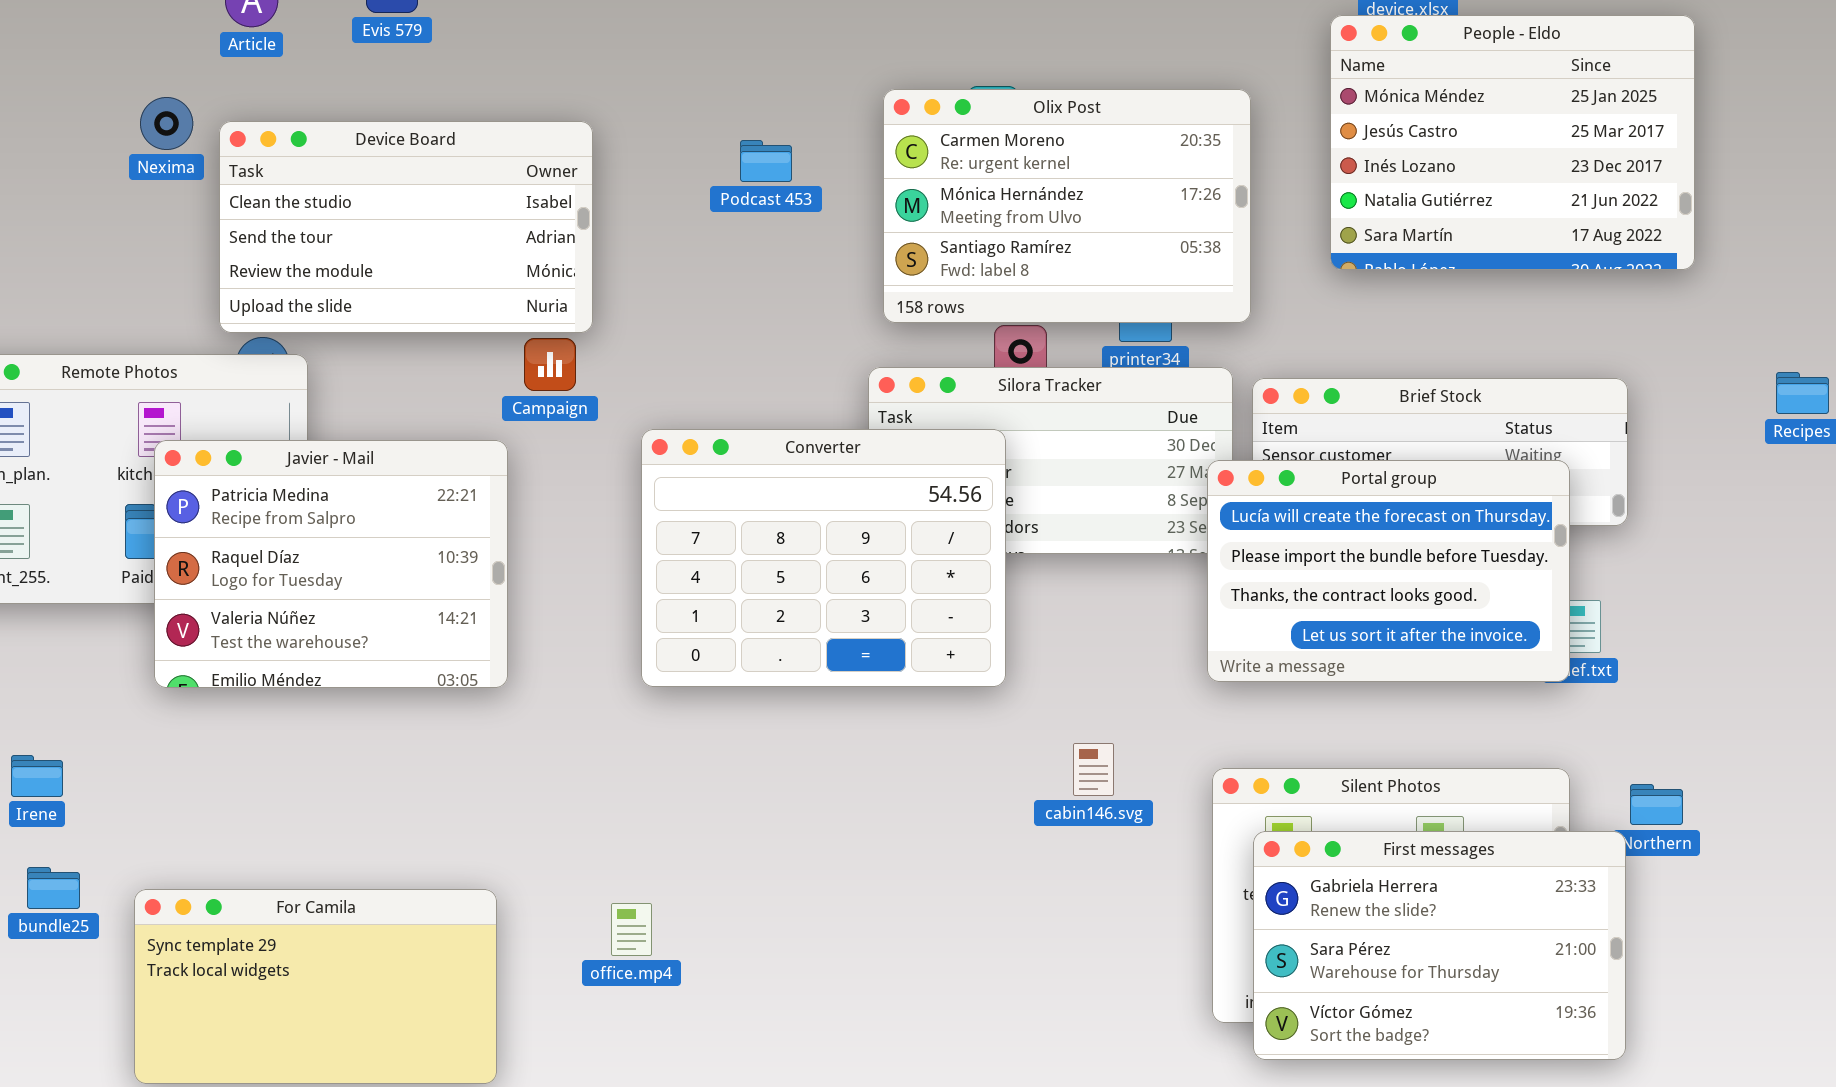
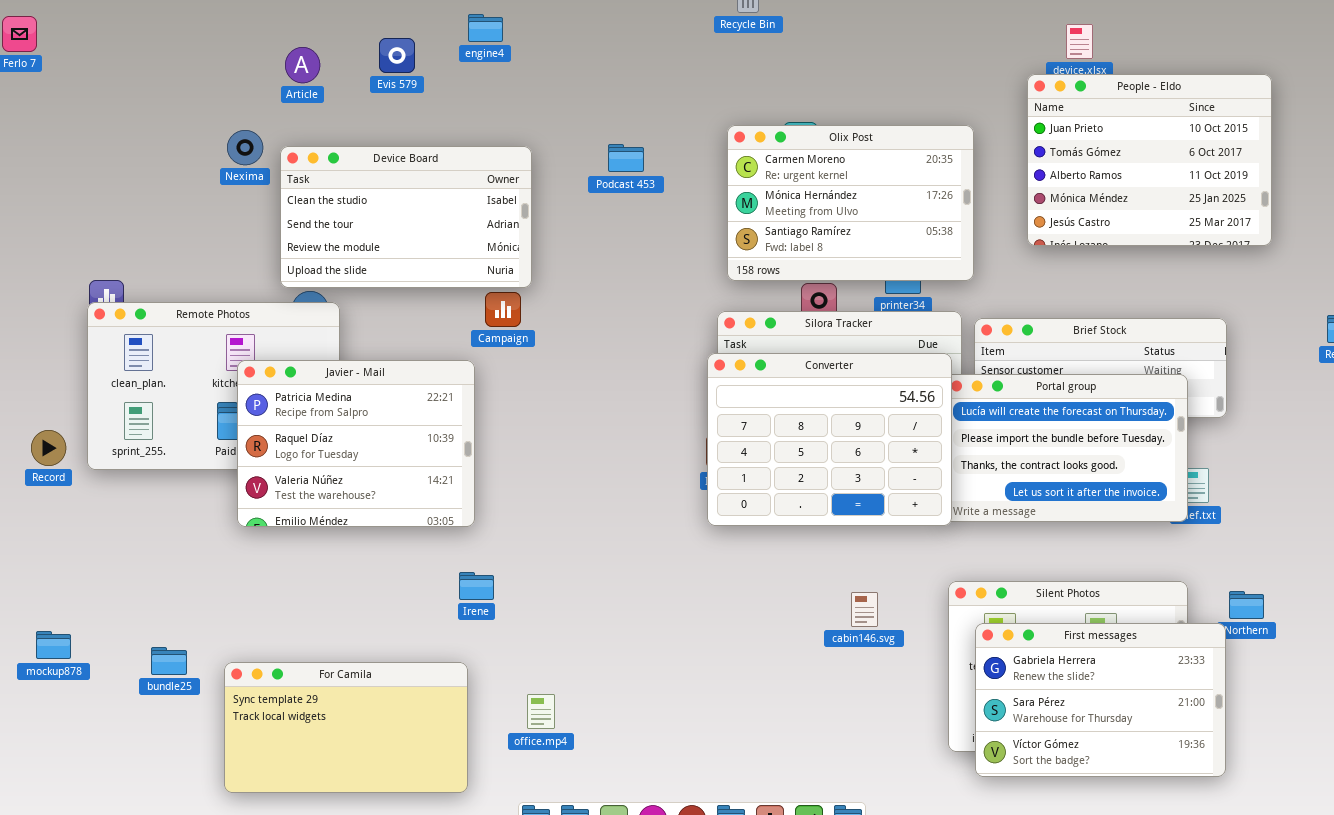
People - Eldo: [1330,15,1695,270] -> [1027,74,1272,246], scrolled up 3 rows
Podcast 453: [740,140,792,182] -> [608,144,644,172], moved
Converter: [641,429,1006,687] -> [707,353,952,526], moved
cabin146.svg: [1073,743,1114,796] -> [851,592,878,627], moved
Irene: [11,755,63,797] -> [459,572,494,600], moved
office.mp4: [611,903,652,956] -> [527,694,555,729], moved

